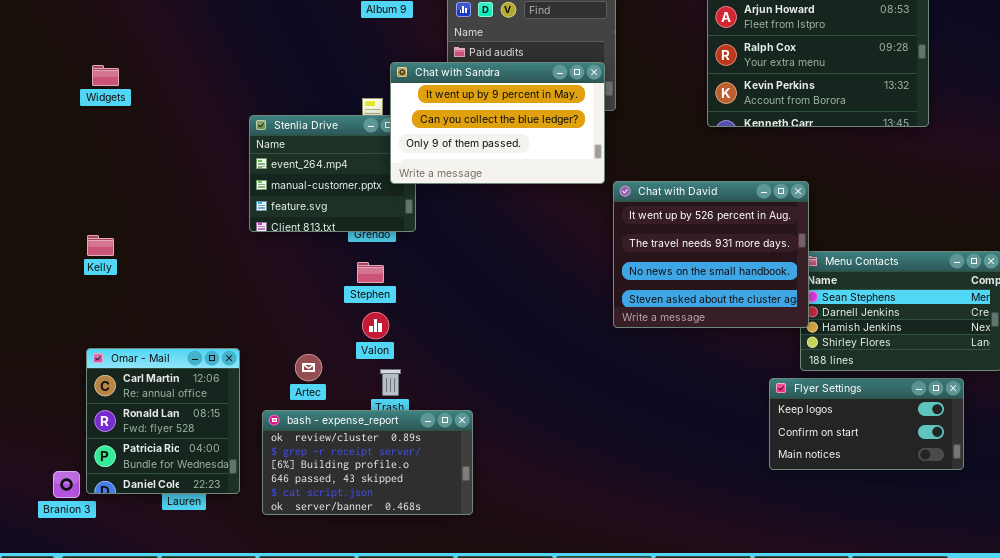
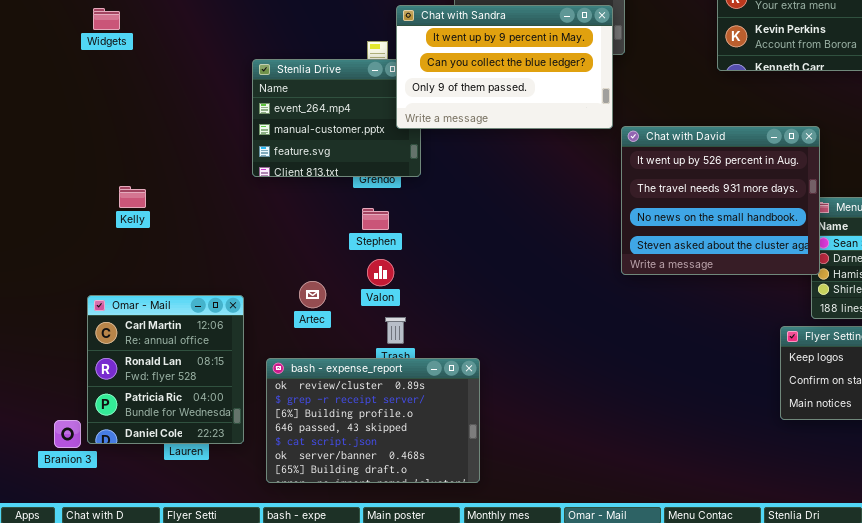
Kelly: [87,235,114,256] -> [119,186,146,208], moved
Artec: [295,354,322,381] -> [299,281,326,308], moved
bash - expense_report: [262,410,473,515] -> [266,358,480,483], resized

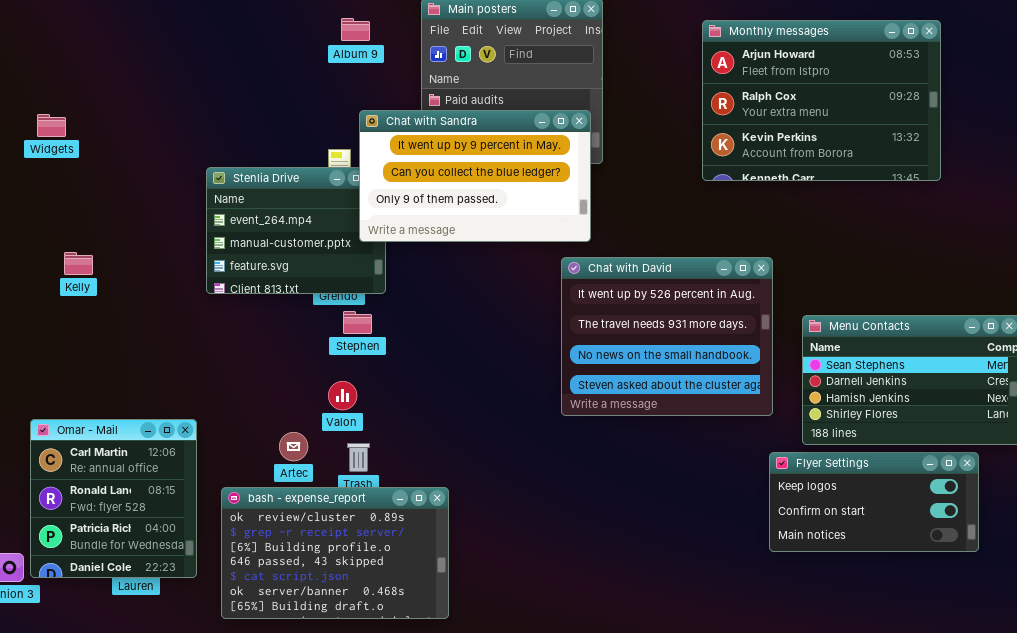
Chat with David: [621,126,820,275] -> [561,257,773,416], moved
Kelly: [119,186,146,208] -> [64,252,93,275], moved
Stephen: [362,208,389,230] -> [343,311,372,334], moved
Artec: [299,281,326,308] -> [279,432,308,461], moved

